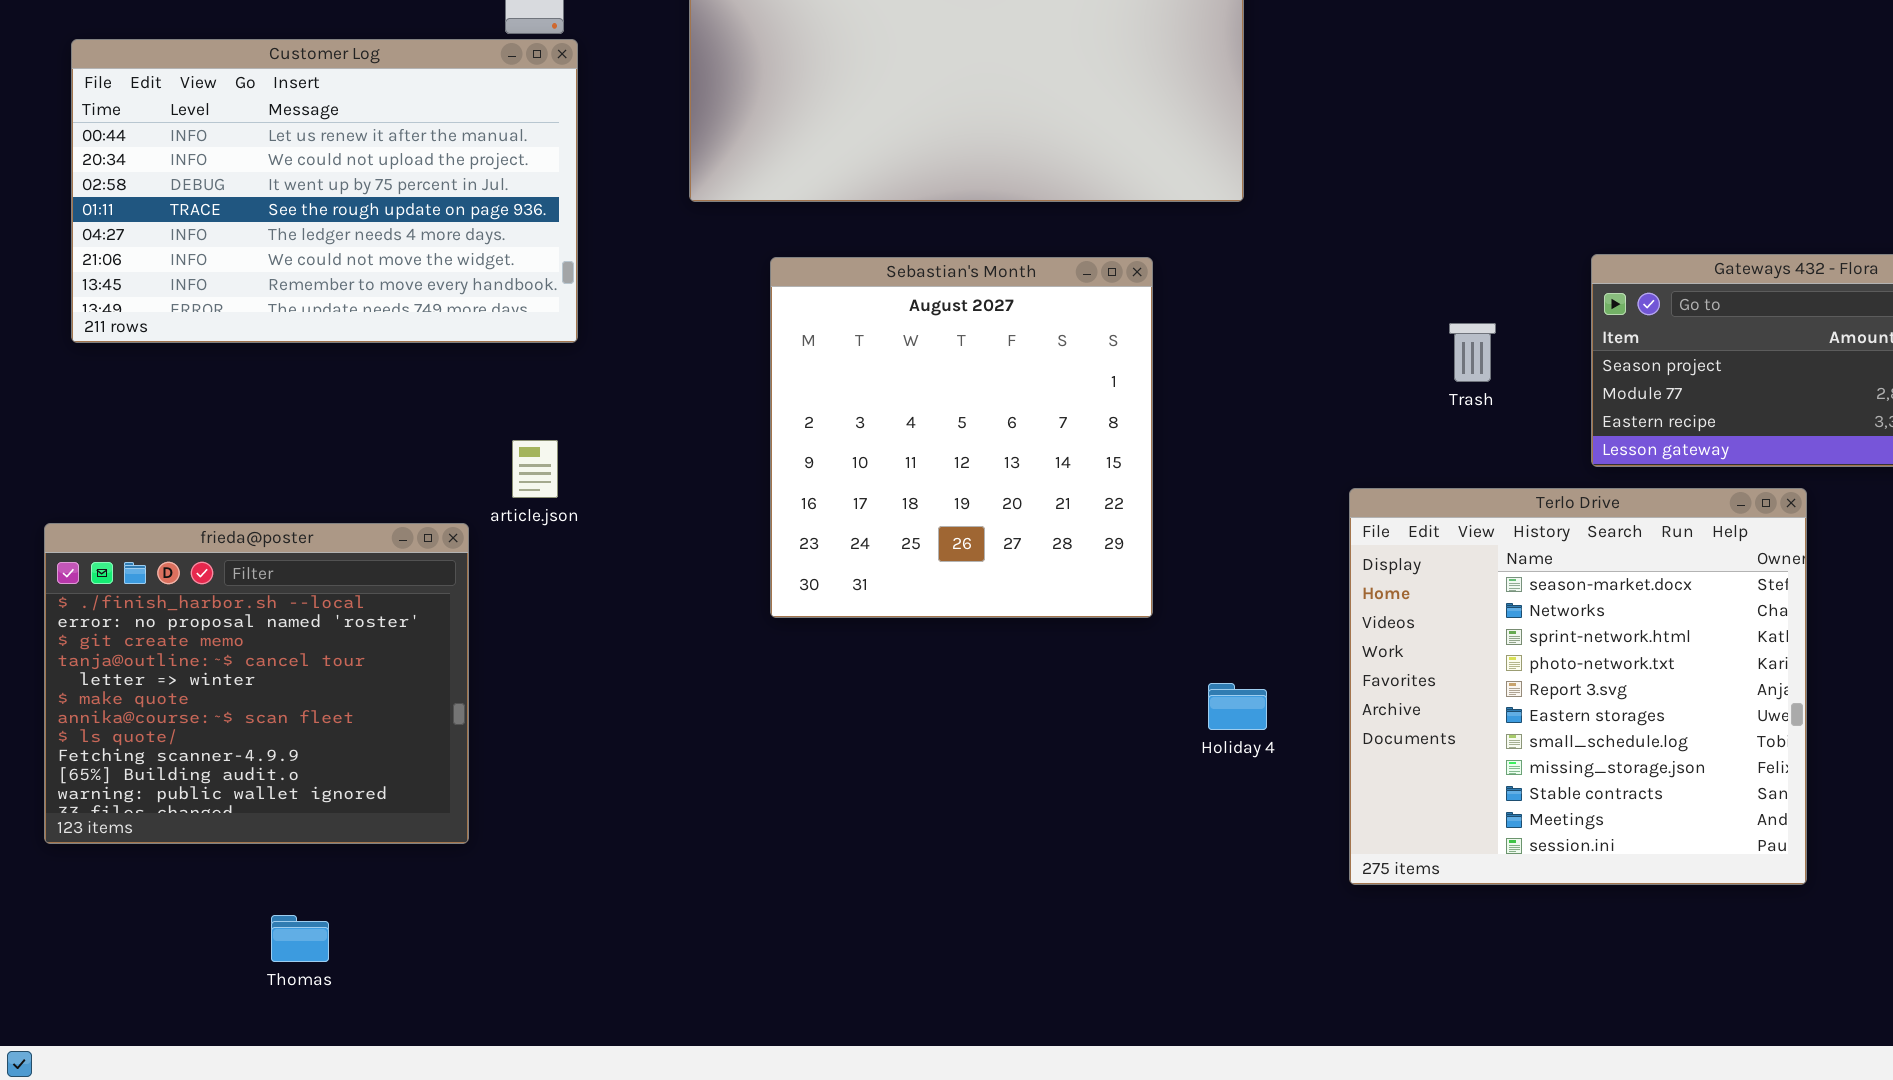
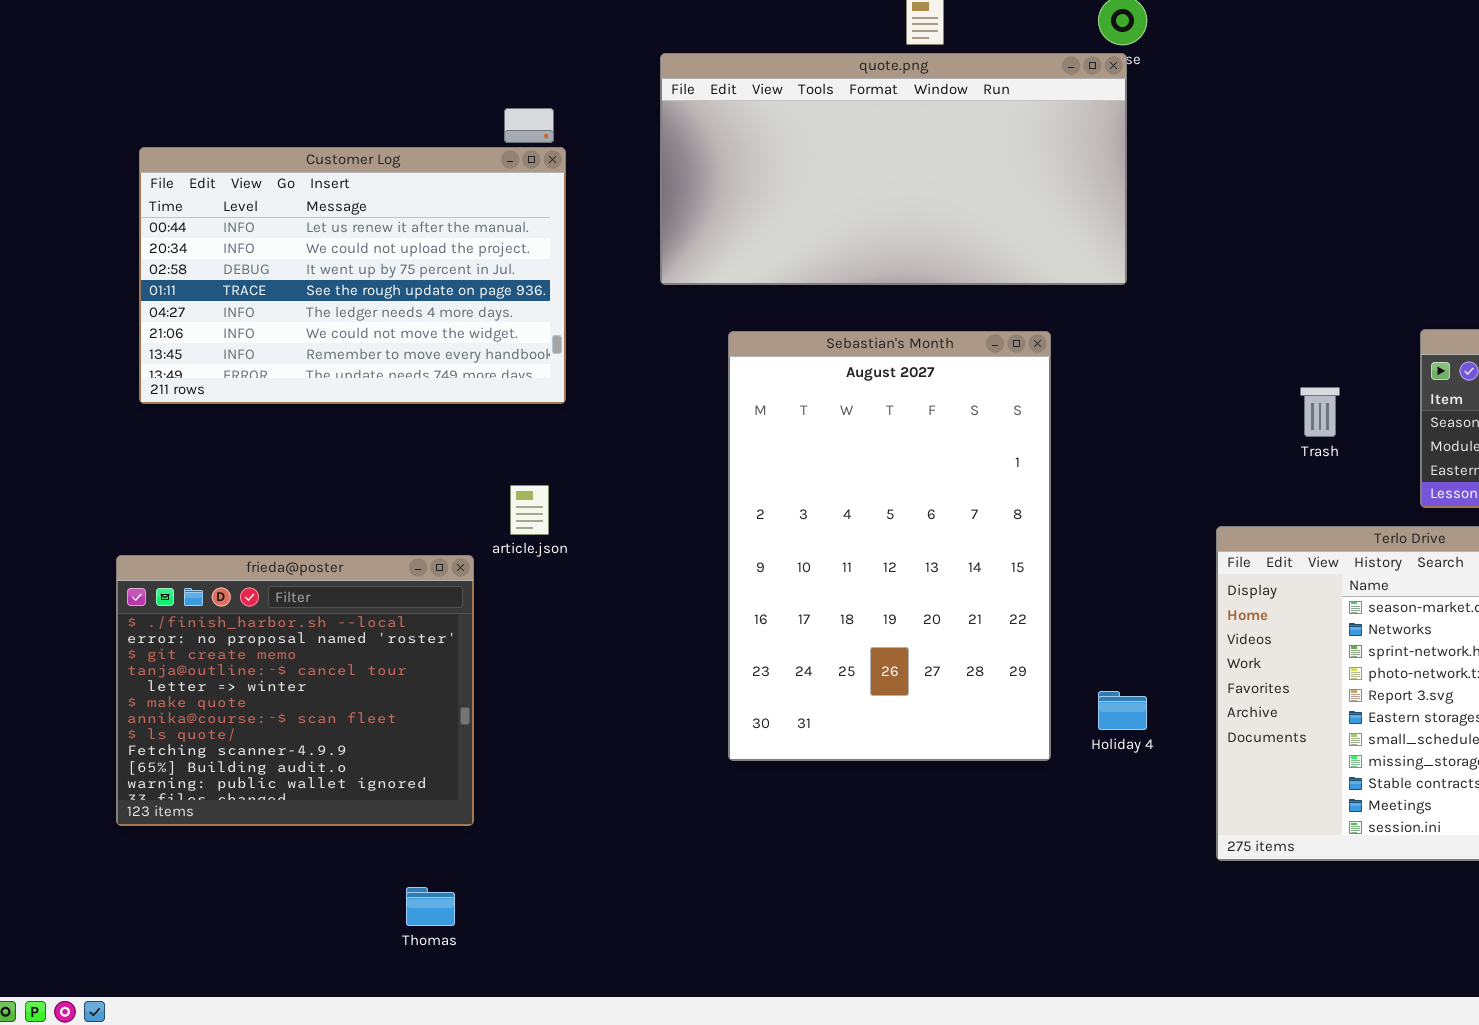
Sebastian's Month: [770,257,1153,618] -> [728,331,1051,761], resized
Thomas: [271,915,329,962] -> [406,887,455,926], moved

